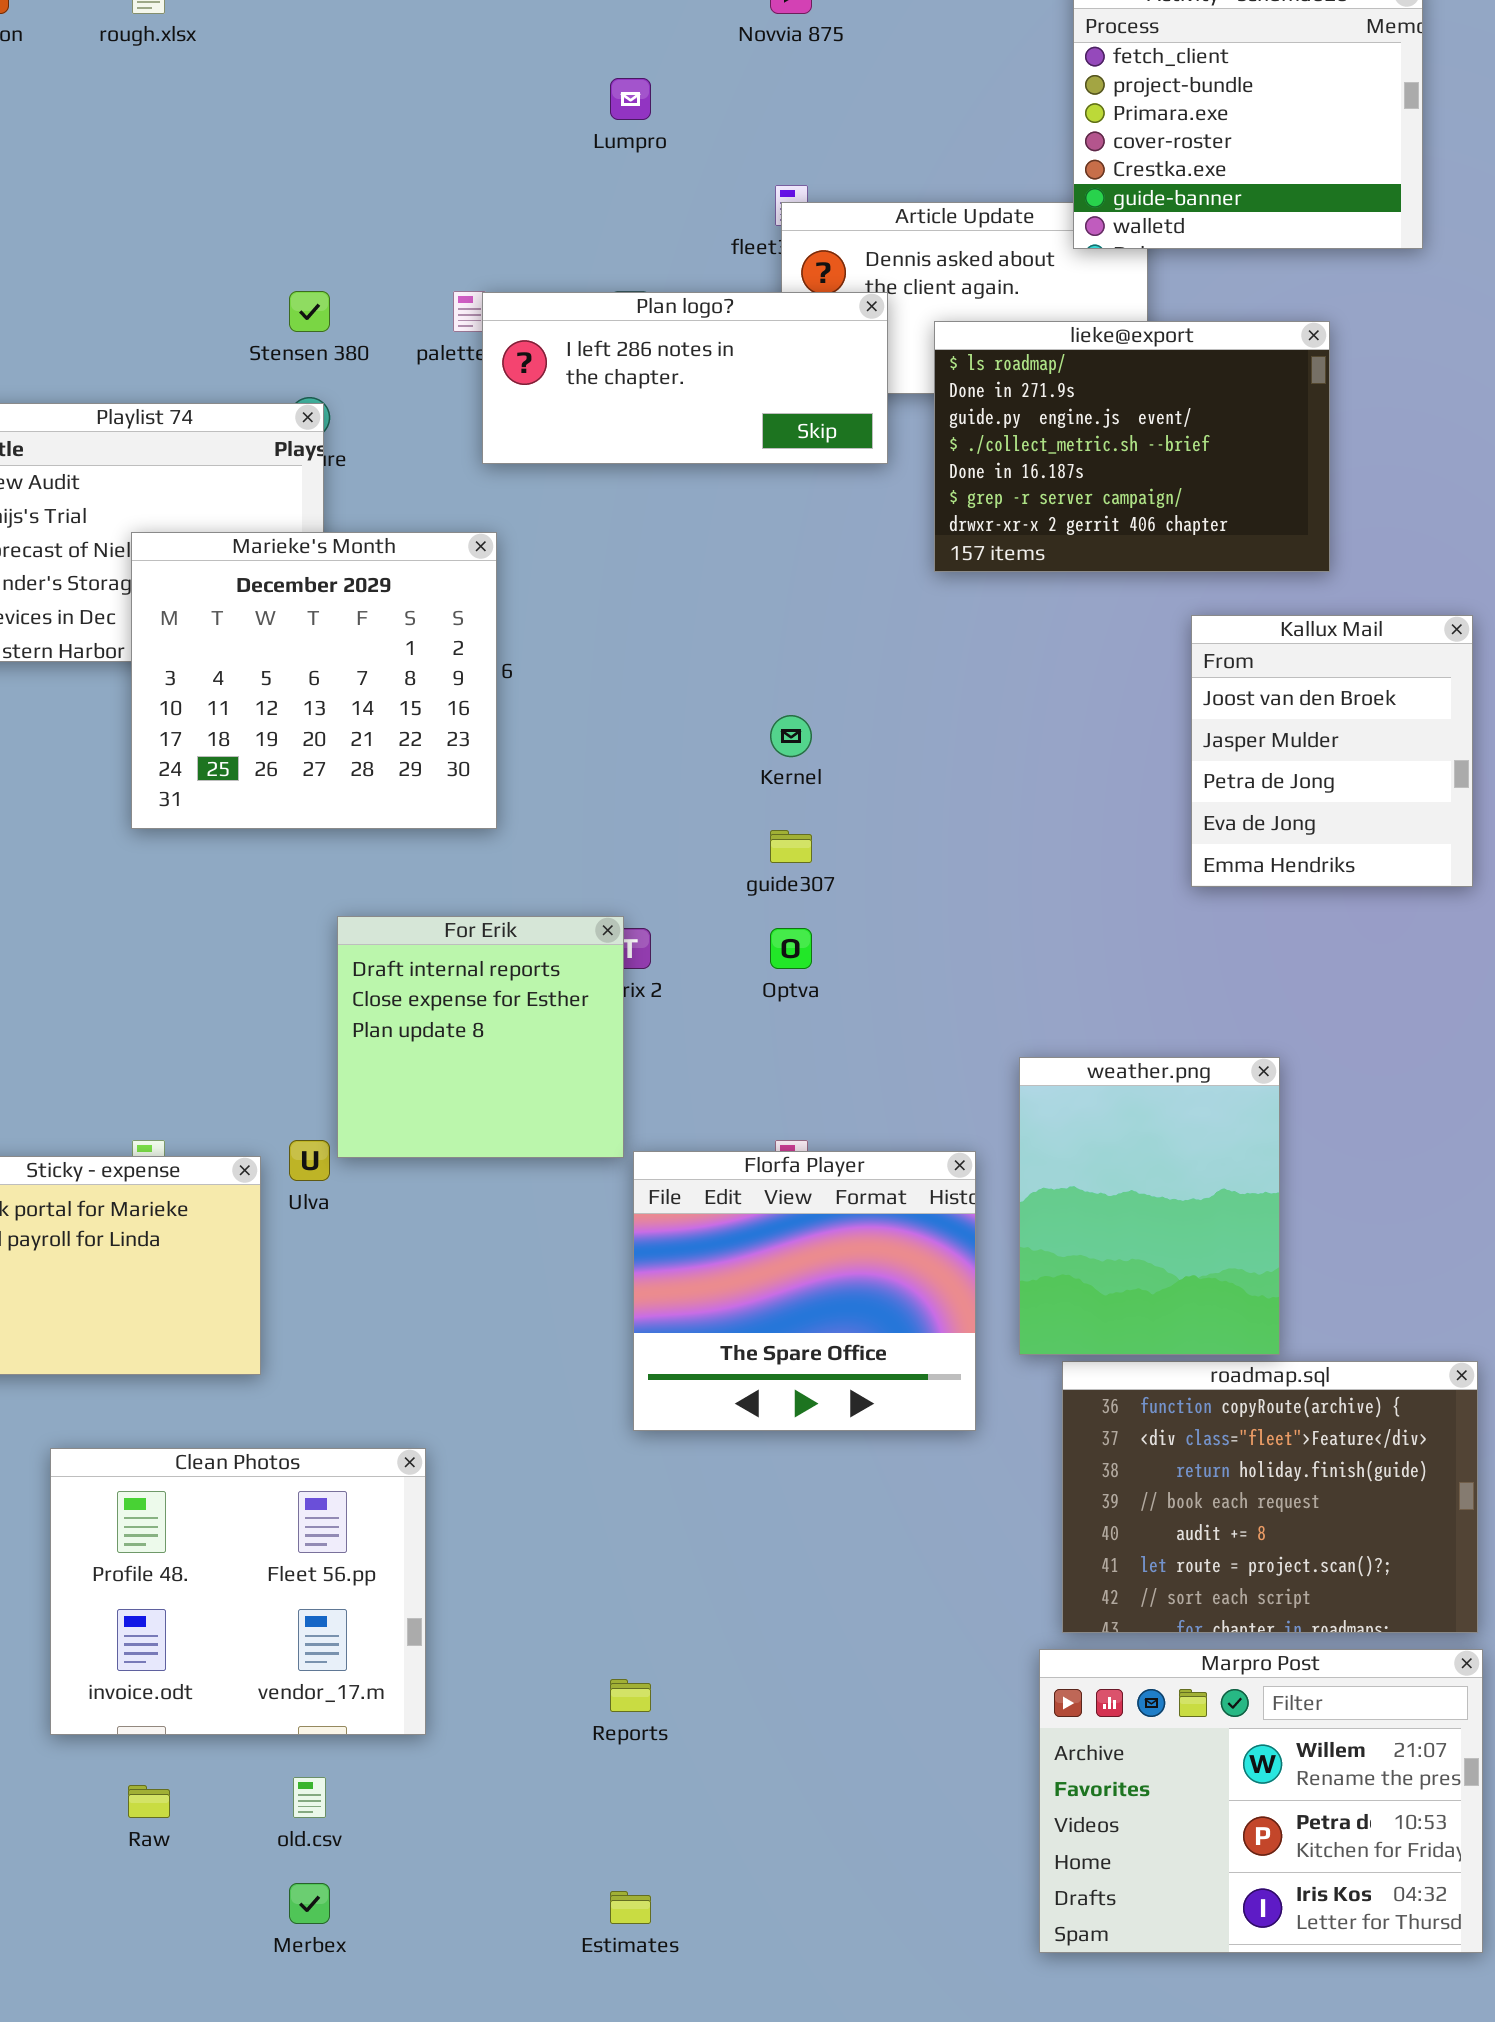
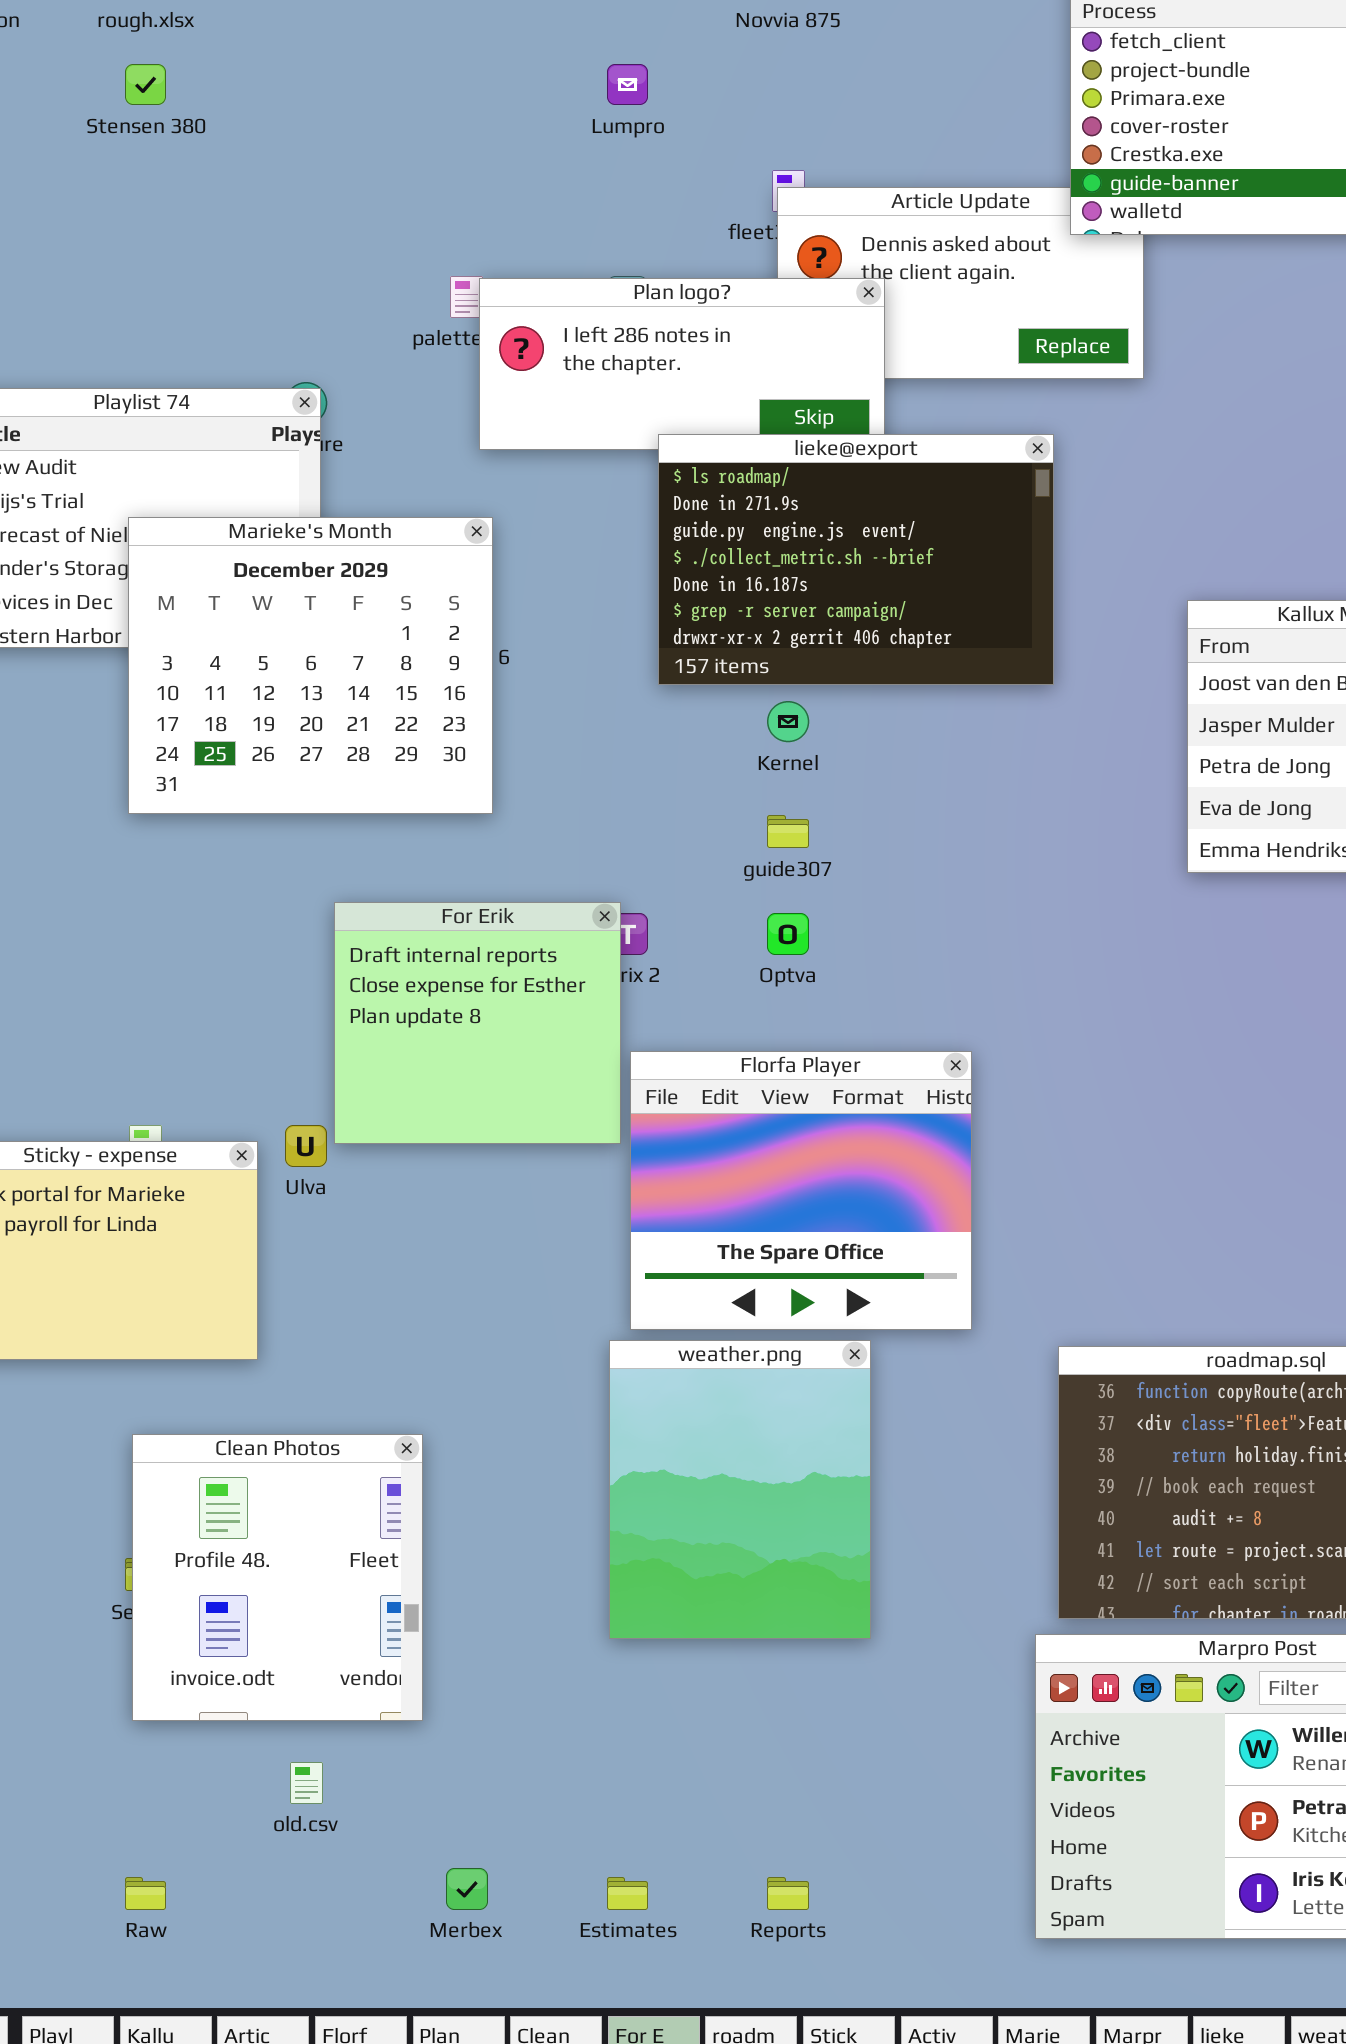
Stensen 380: [289,291,330,332] -> [125,64,166,105], moved
lieke@export: [934,321,1330,572] -> [658,434,1054,685], moved
weather.png: [1019,1057,1280,1355] -> [609,1340,871,1639], moved
Florfa Player: [633,1151,976,1431] -> [630,1051,972,1330], moved
Clean Photos: [50,1448,426,1735] -> [132,1434,423,1721], resized
Reports: [610,1679,651,1712] -> [767,1877,809,1910], moved
Raw: [128,1785,170,1818] -> [125,1877,166,1910], moved
Merbex: [289,1883,330,1924] -> [446,1868,488,1910], moved

